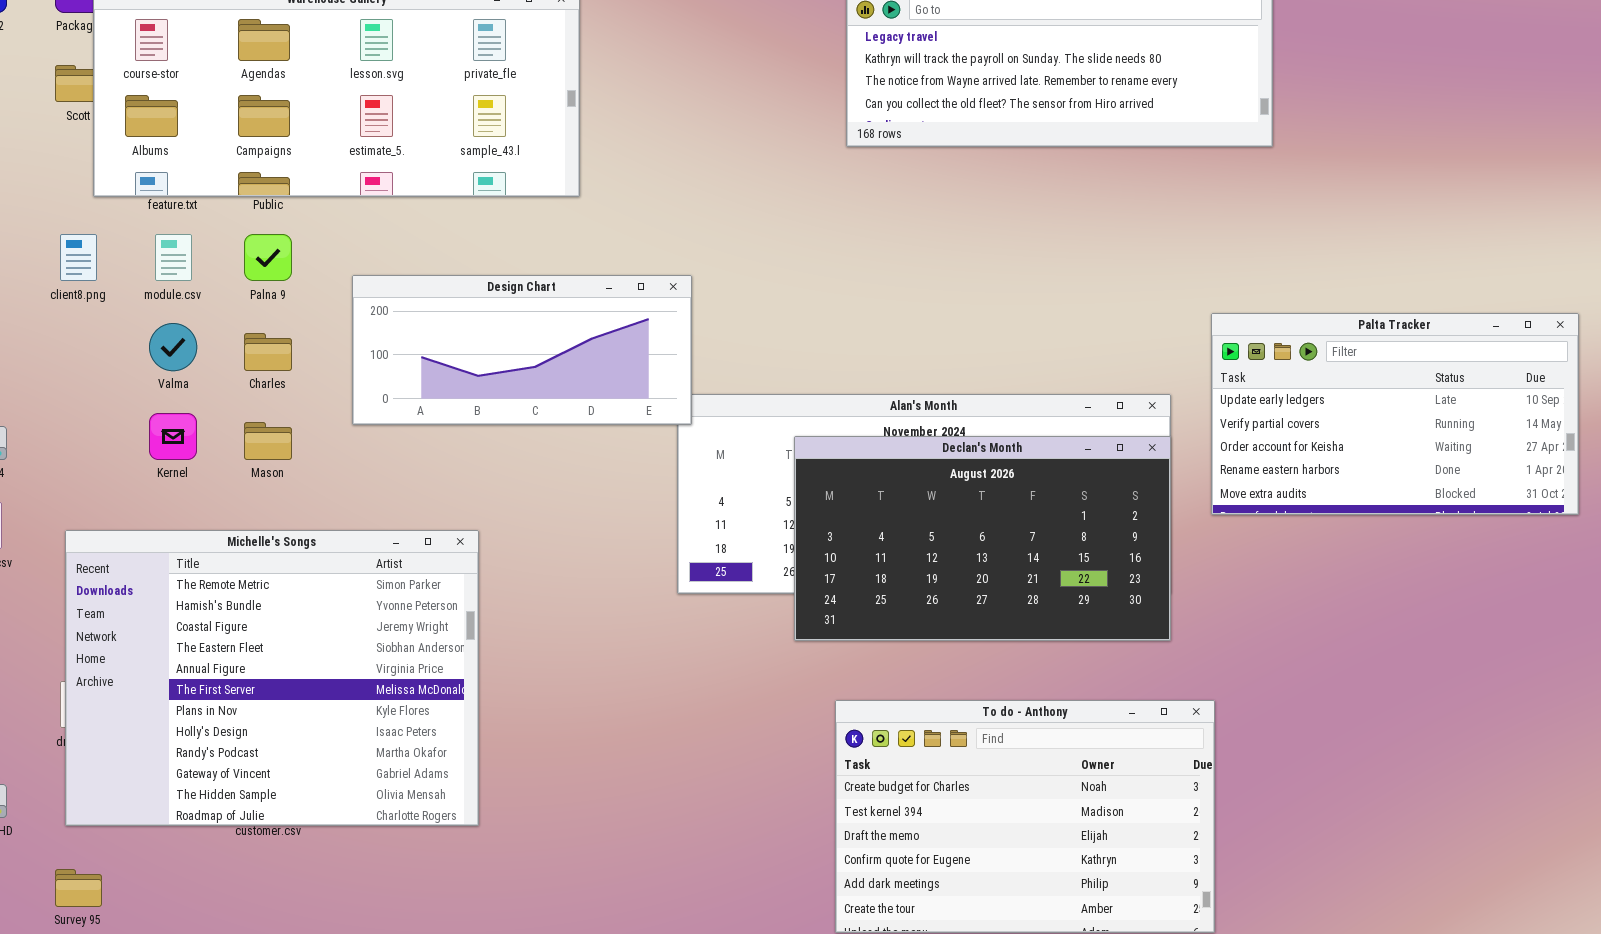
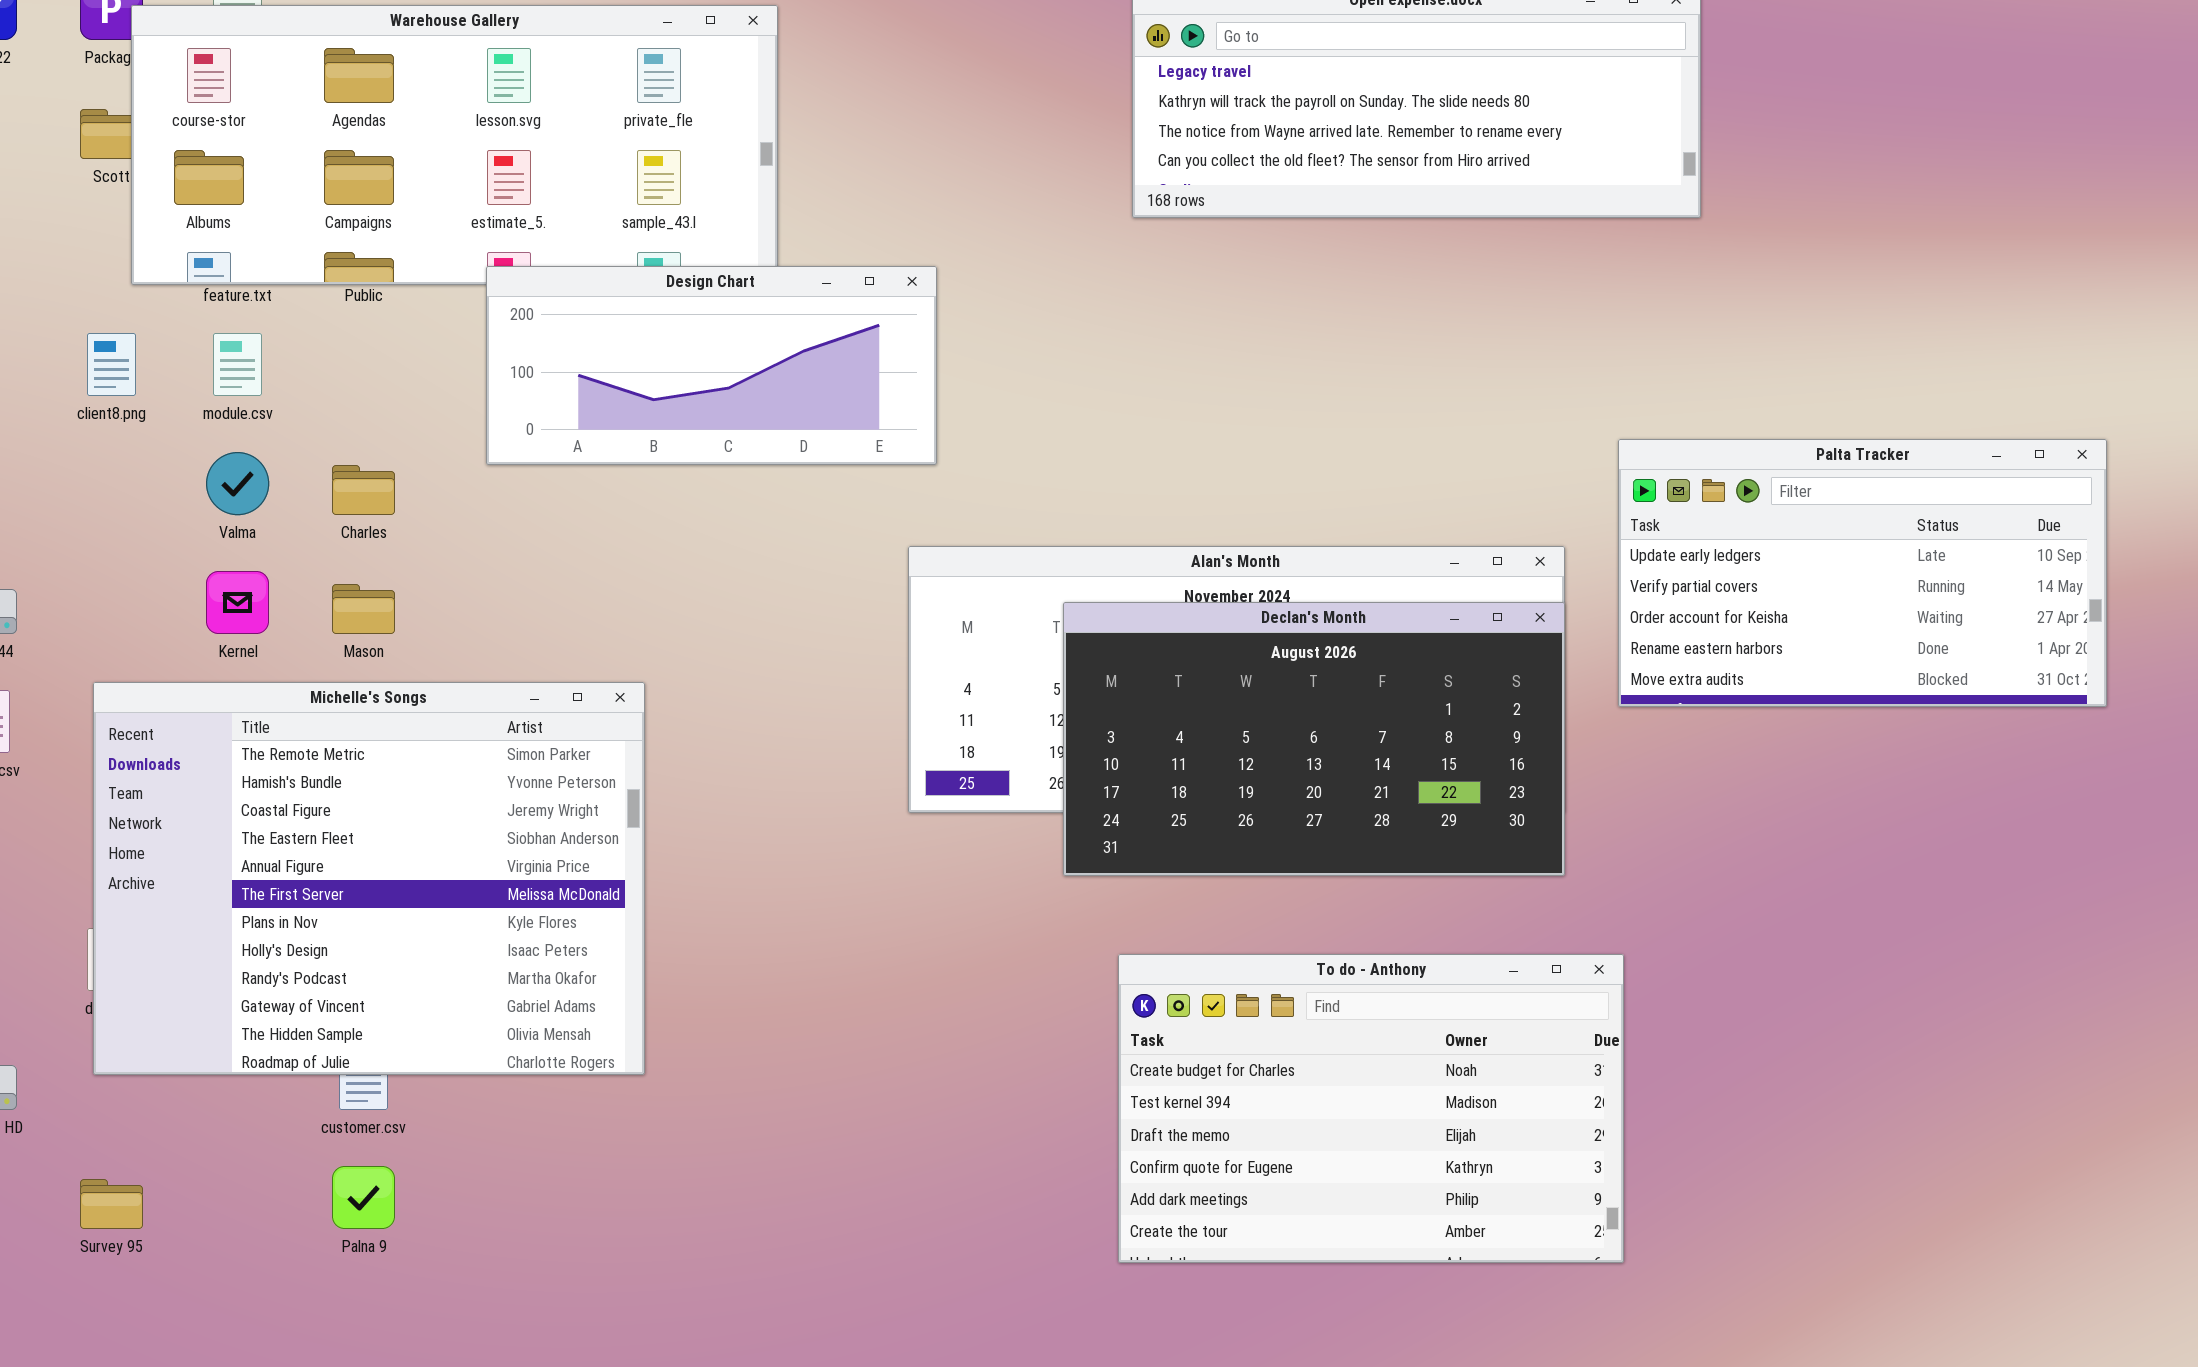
Palna 9: [244,234,292,281] -> [332,1166,395,1229], moved
Design Chart: [352,275,692,425] -> [486,266,937,465], moved
Michelle's Songs: [65,530,479,826] -> [93,682,645,1075], moved

